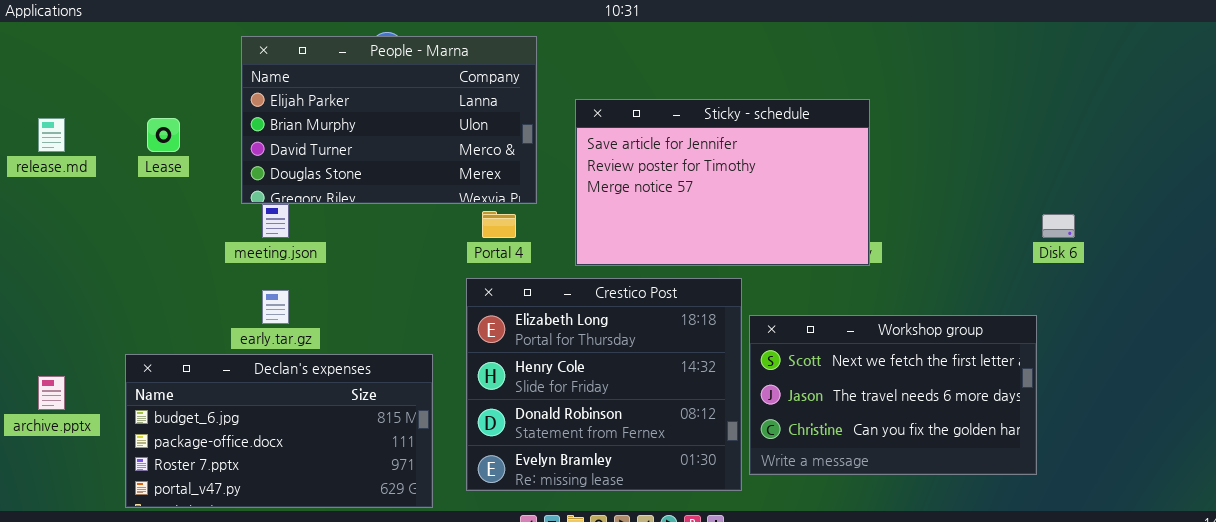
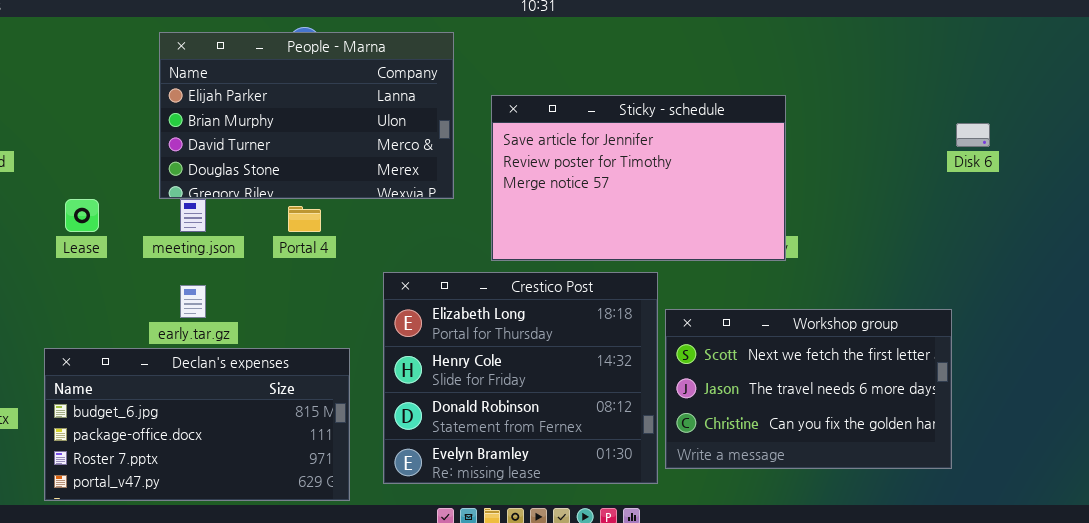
Lease: [147,118,180,152] -> [65,199,99,232], moved
Portal 4: [482,211,516,238] -> [288,206,321,232], moved
Disk 6: [1042,214,1075,238] -> [956,123,990,147], moved

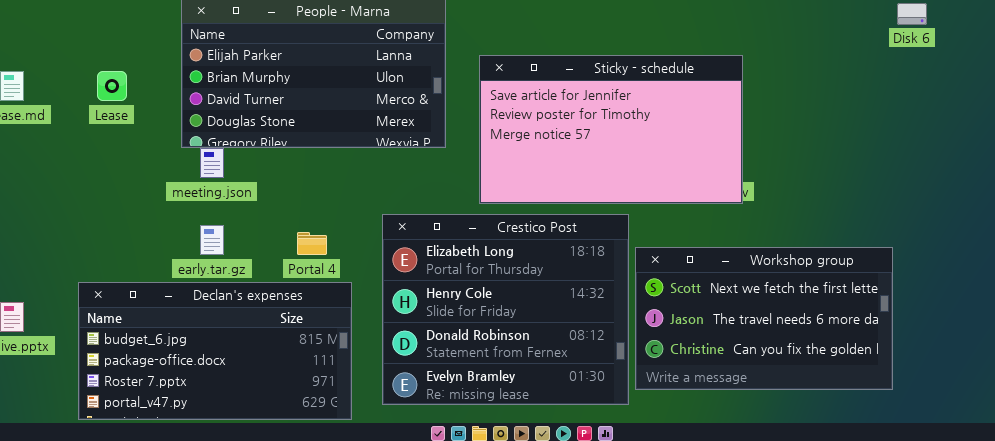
Disk 6: [956,123,990,147] -> [897,3,927,25], moved
Lease: [65,199,99,232] -> [97,71,127,101], moved
Portal 4: [288,206,321,232] -> [297,232,327,255], moved

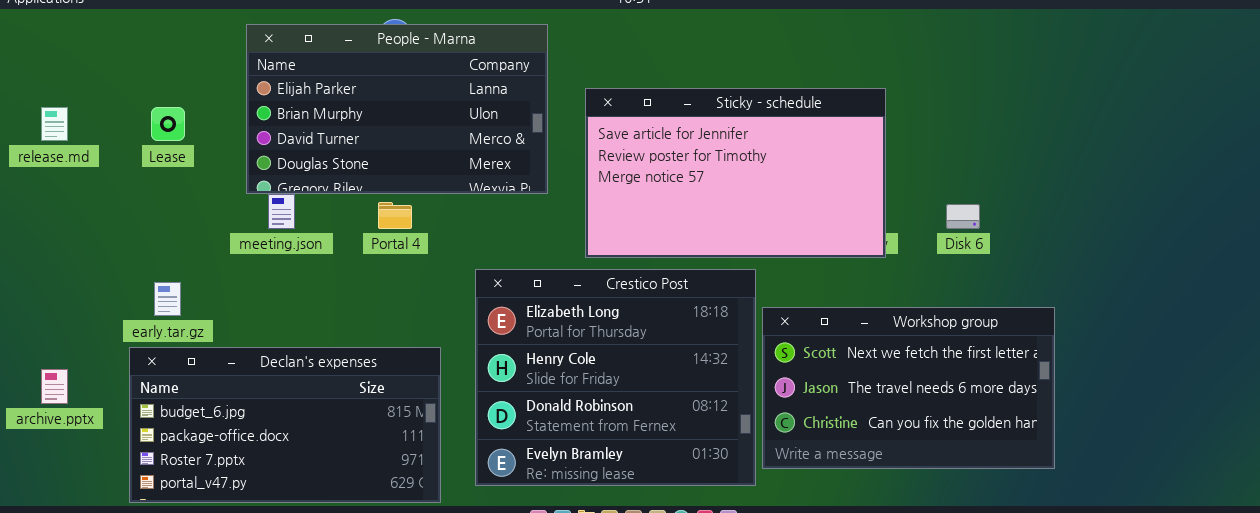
Disk 6: [897,3,927,25] -> [946,204,980,229], moved
early.tar.gz: [200,225,224,255] -> [154,282,181,316], moved
Portal 4: [297,232,327,255] -> [378,202,412,229], moved

